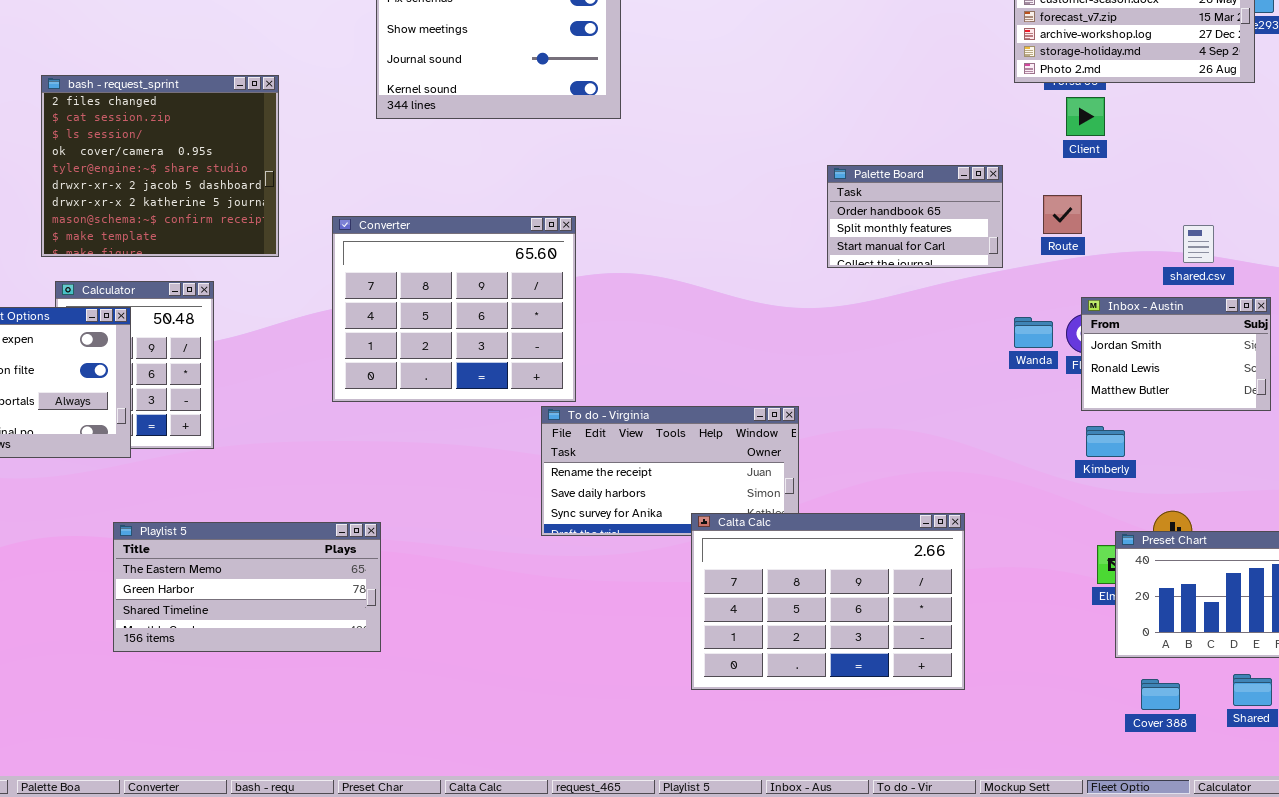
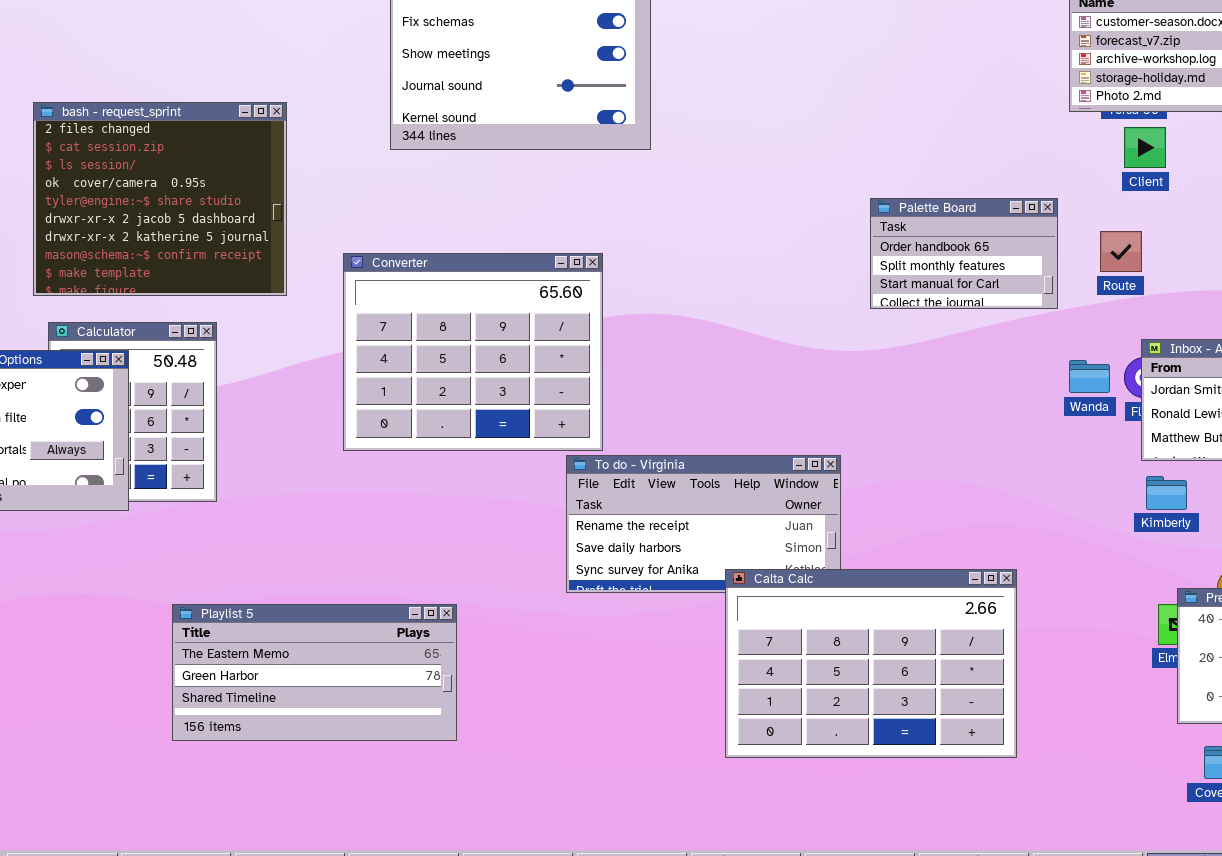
Playlist 5: [113,522,381,652] -> [172,604,457,741], moved

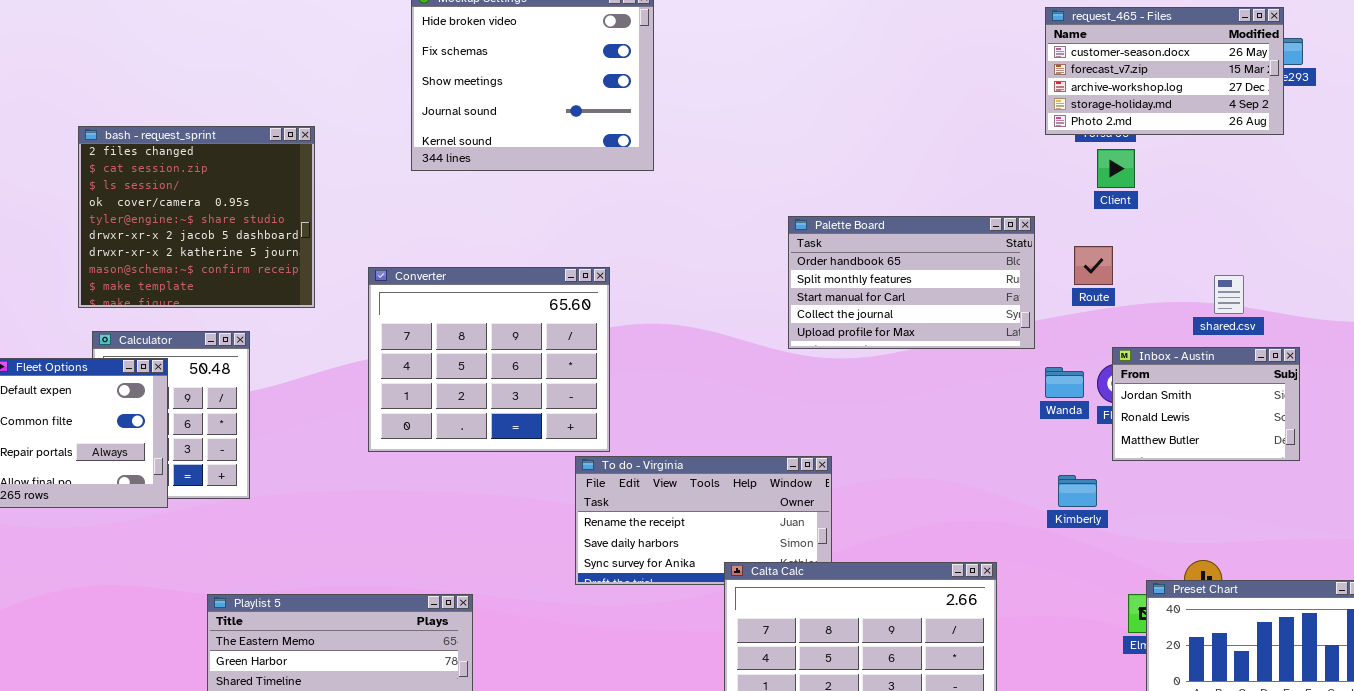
Palette Board: [870,198,1058,309] -> [788,216,1035,349], resized
Kimberly: [1146,476,1187,510] -> [1058,475,1097,507], moved

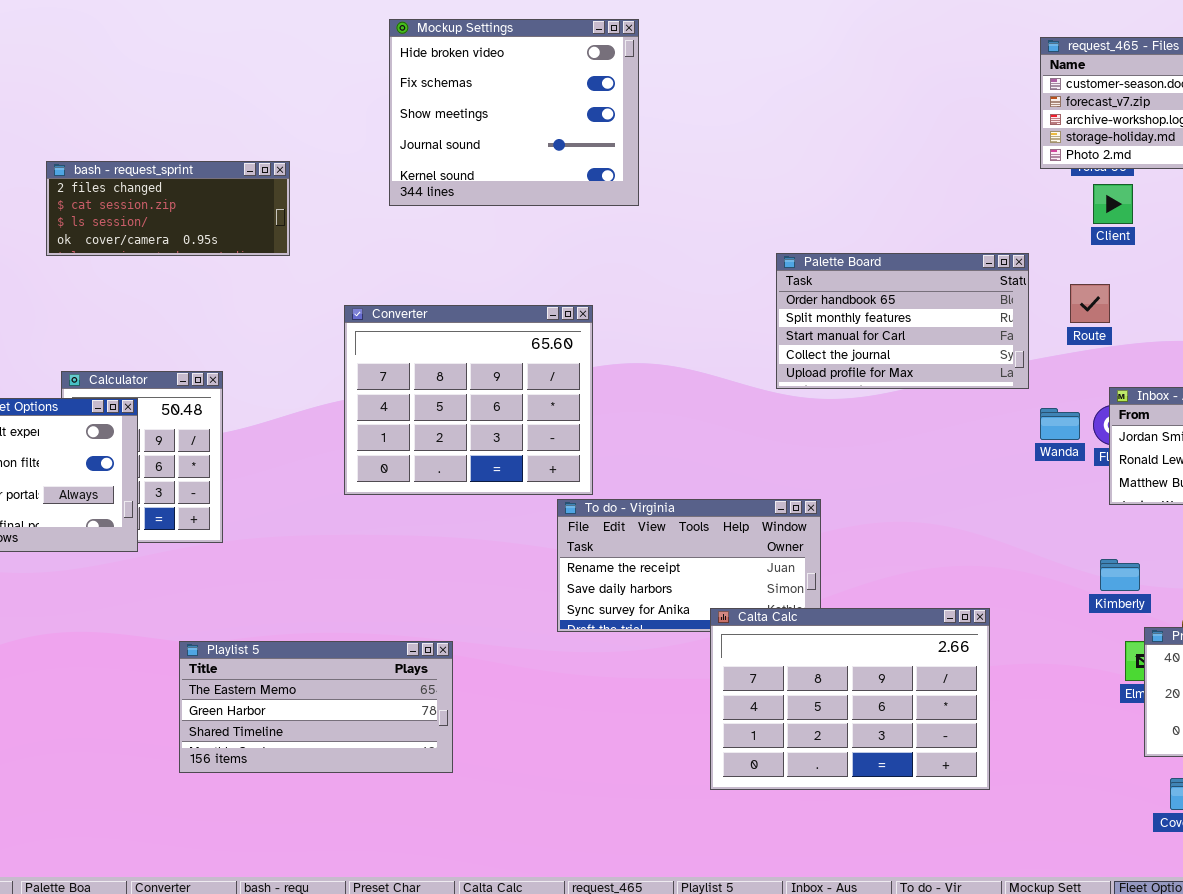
bash - request_sprint: [78,126,315,308] -> [46,161,290,256], resized
Kimberly: [1058,475,1097,507] -> [1100,559,1140,591], moved

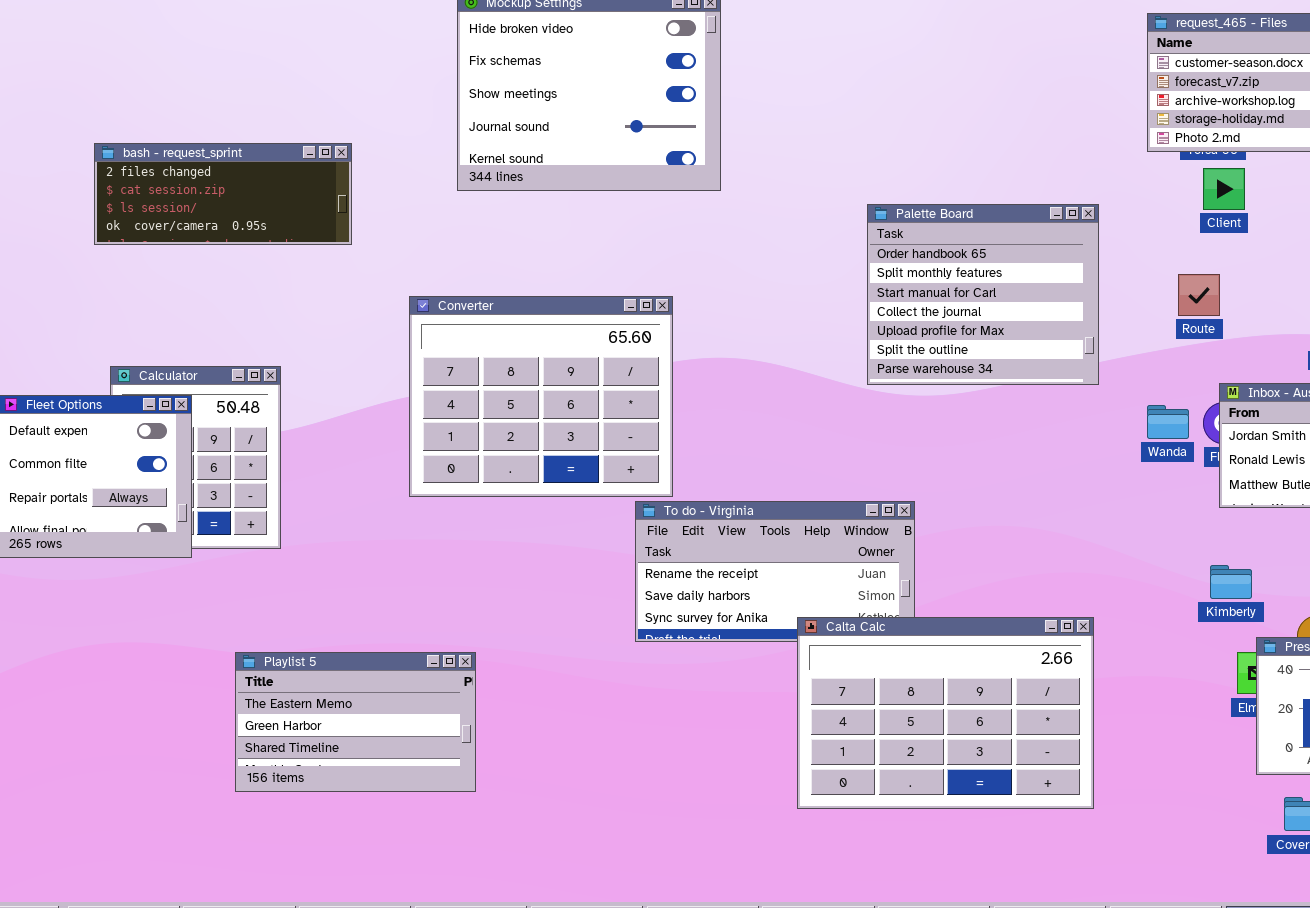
Palette Board: [776,253,1029,389] -> [867,204,1099,385], resized
Playlist 5: [179,641,453,773] -> [235,652,476,792], resized

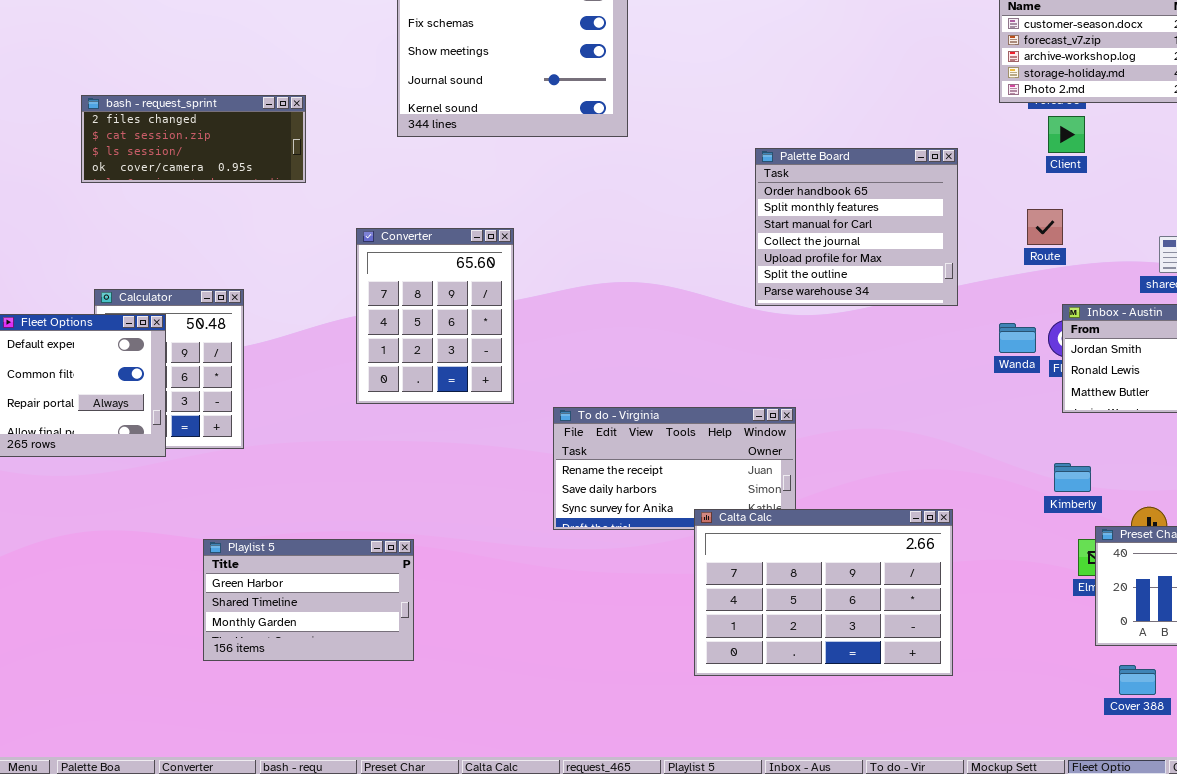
Converter: [409,296,673,497] -> [356,228,514,404], resized
Playlist 5: [235,652,476,792] -> [203,539,414,661], scrolled down 1 row

